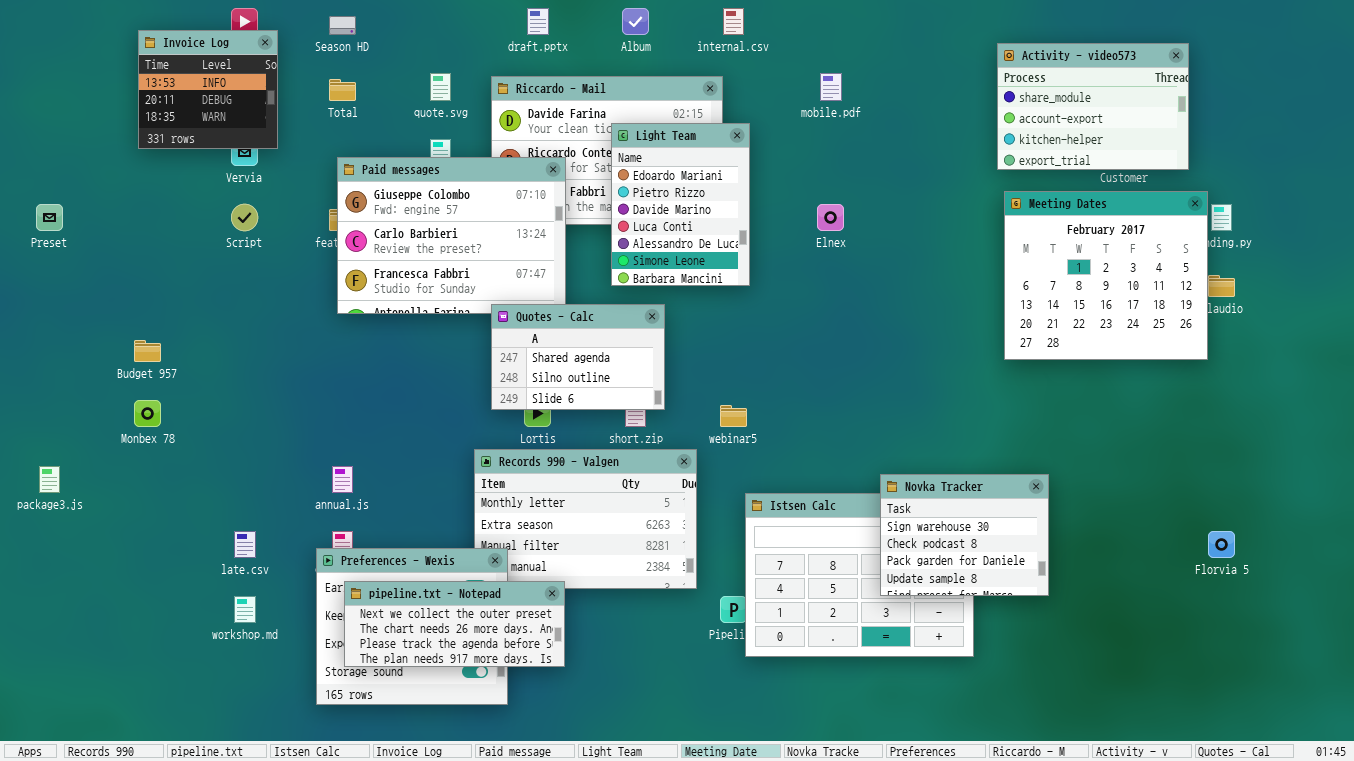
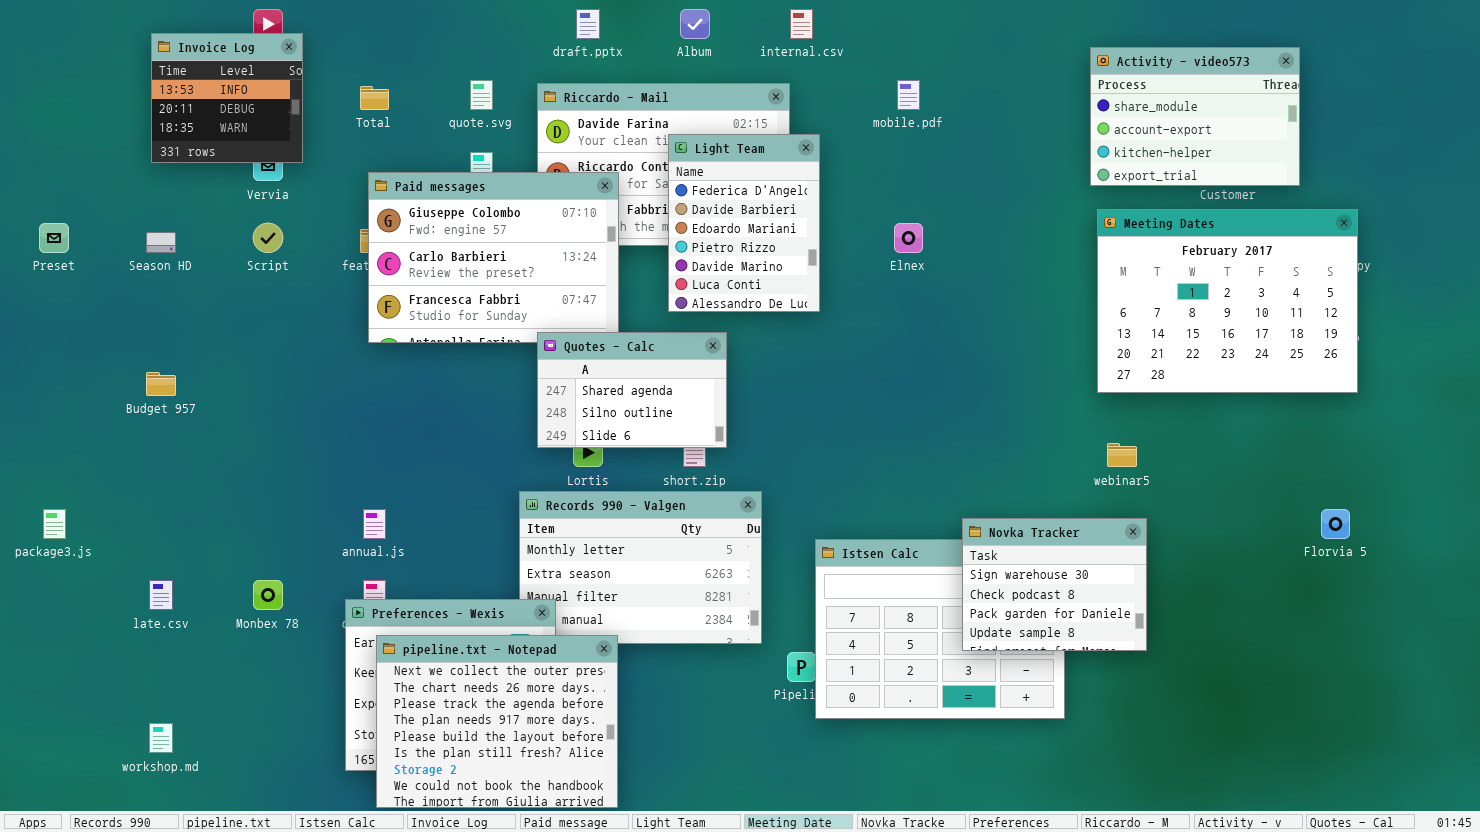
Season HD: [329,16,356,35] -> [146,232,176,253], moved
Light Team: [611,123,750,286] -> [668,134,820,312], scrolled up 2 rows
Meeting Dates: [1004,191,1208,360] -> [1097,209,1358,393], resized
Monbex 78: [134,400,161,427] -> [253,580,283,610], moved
webinar5: [720,405,747,427] -> [1107,443,1137,467], moved
late.csv: [234,531,256,558] -> [149,580,173,610], moved
Florvia 5: [1208,531,1235,558] -> [1321,509,1350,539], moved
pipeline.txt - Notepad: [344,581,565,667] -> [376,635,618,808], resized
workshop.md: [234,596,256,623] -> [149,723,173,753], moved

